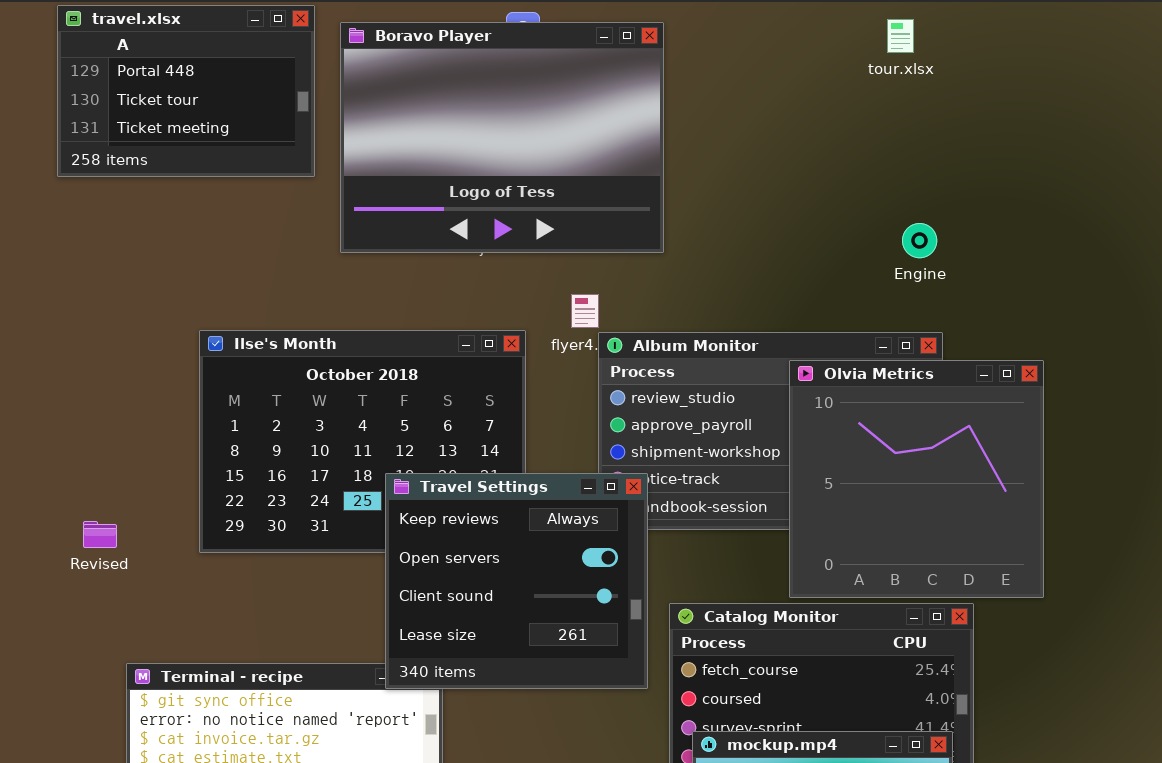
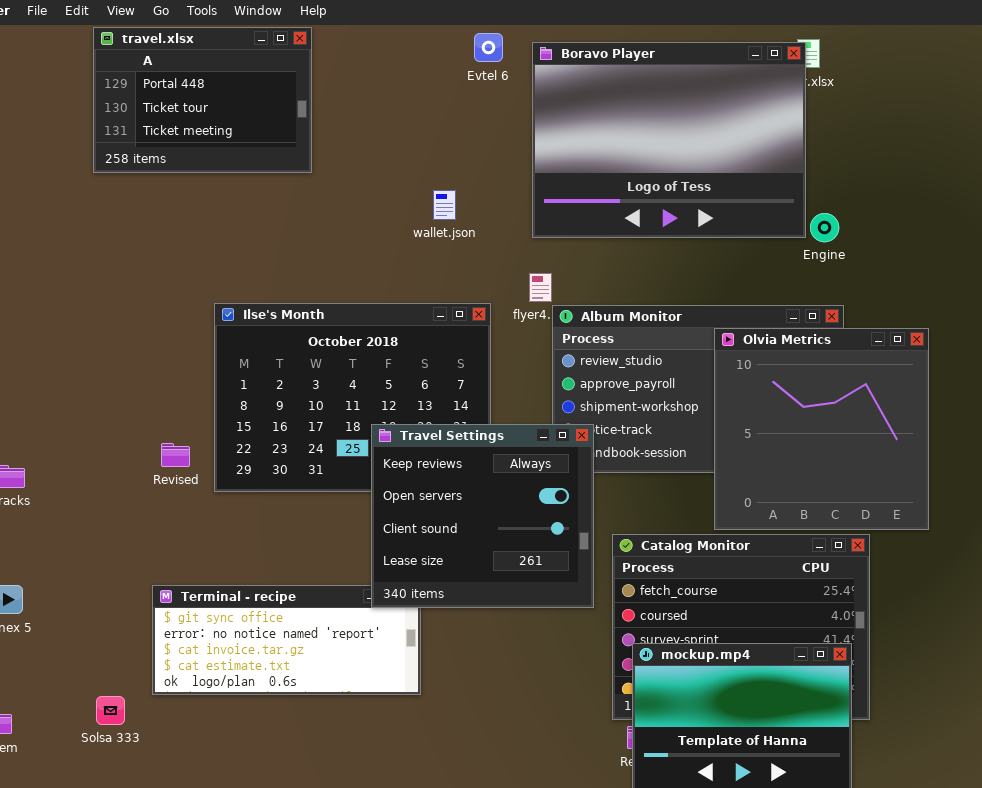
Boravo Player: [340,22,664,253] -> [532,42,806,238], moved
Revised: [83,521,117,548] -> [161,443,190,467], moved

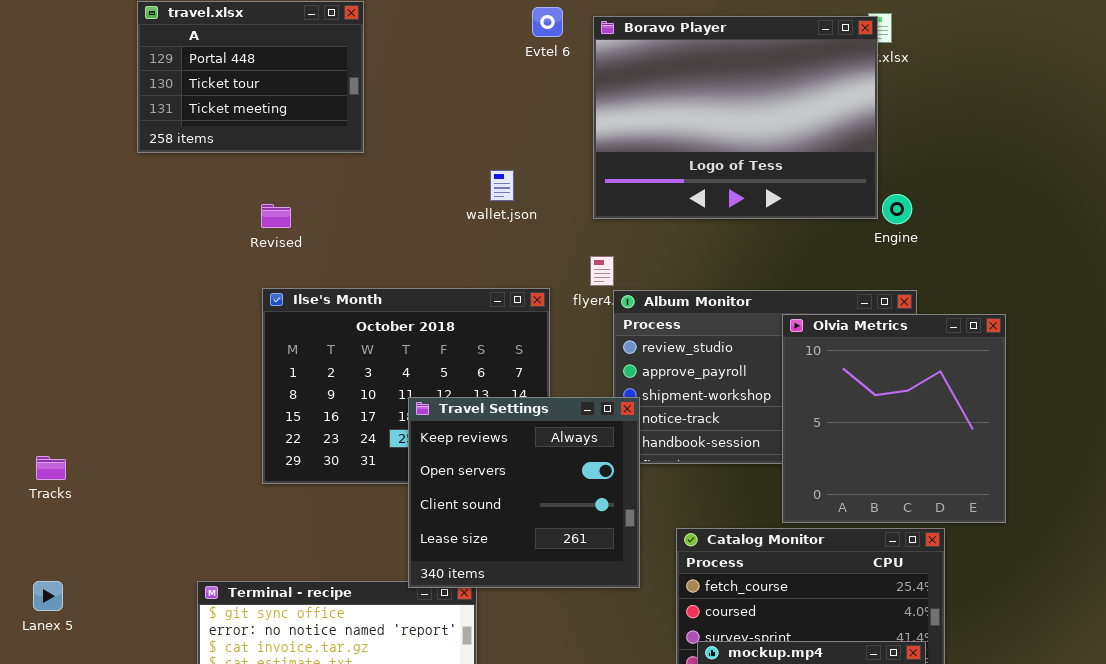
Travel Settings: [371,424,594,608] -> [408,397,640,588], moved
Revised: [161,443,190,467] -> [261,204,291,228], moved

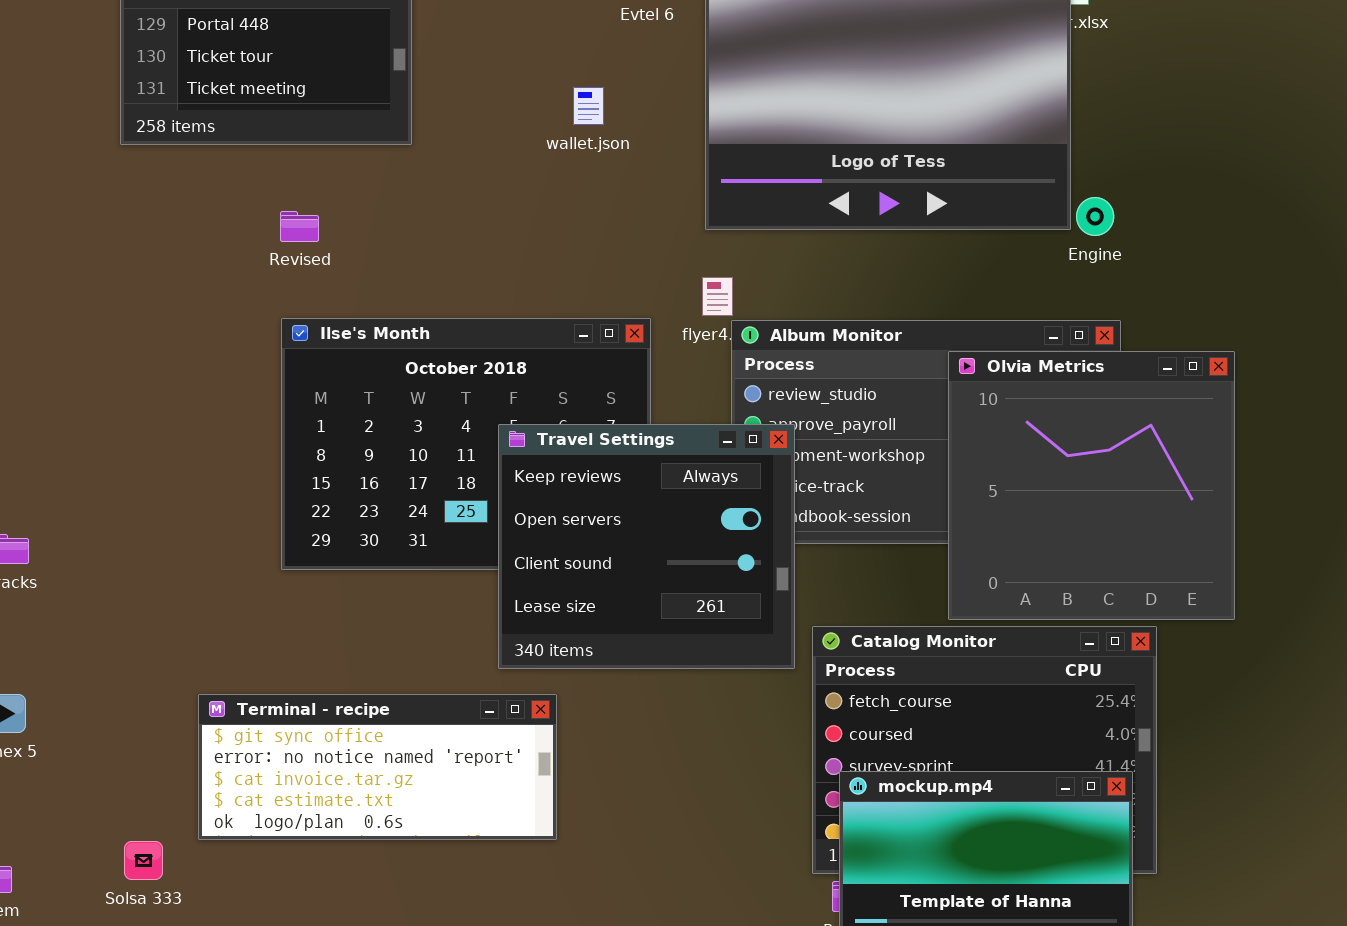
wallet.json: [490,170,514,201] -> [573,87,604,125], moved
Travel Settings: [408,397,640,588] -> [498,424,795,669], moved

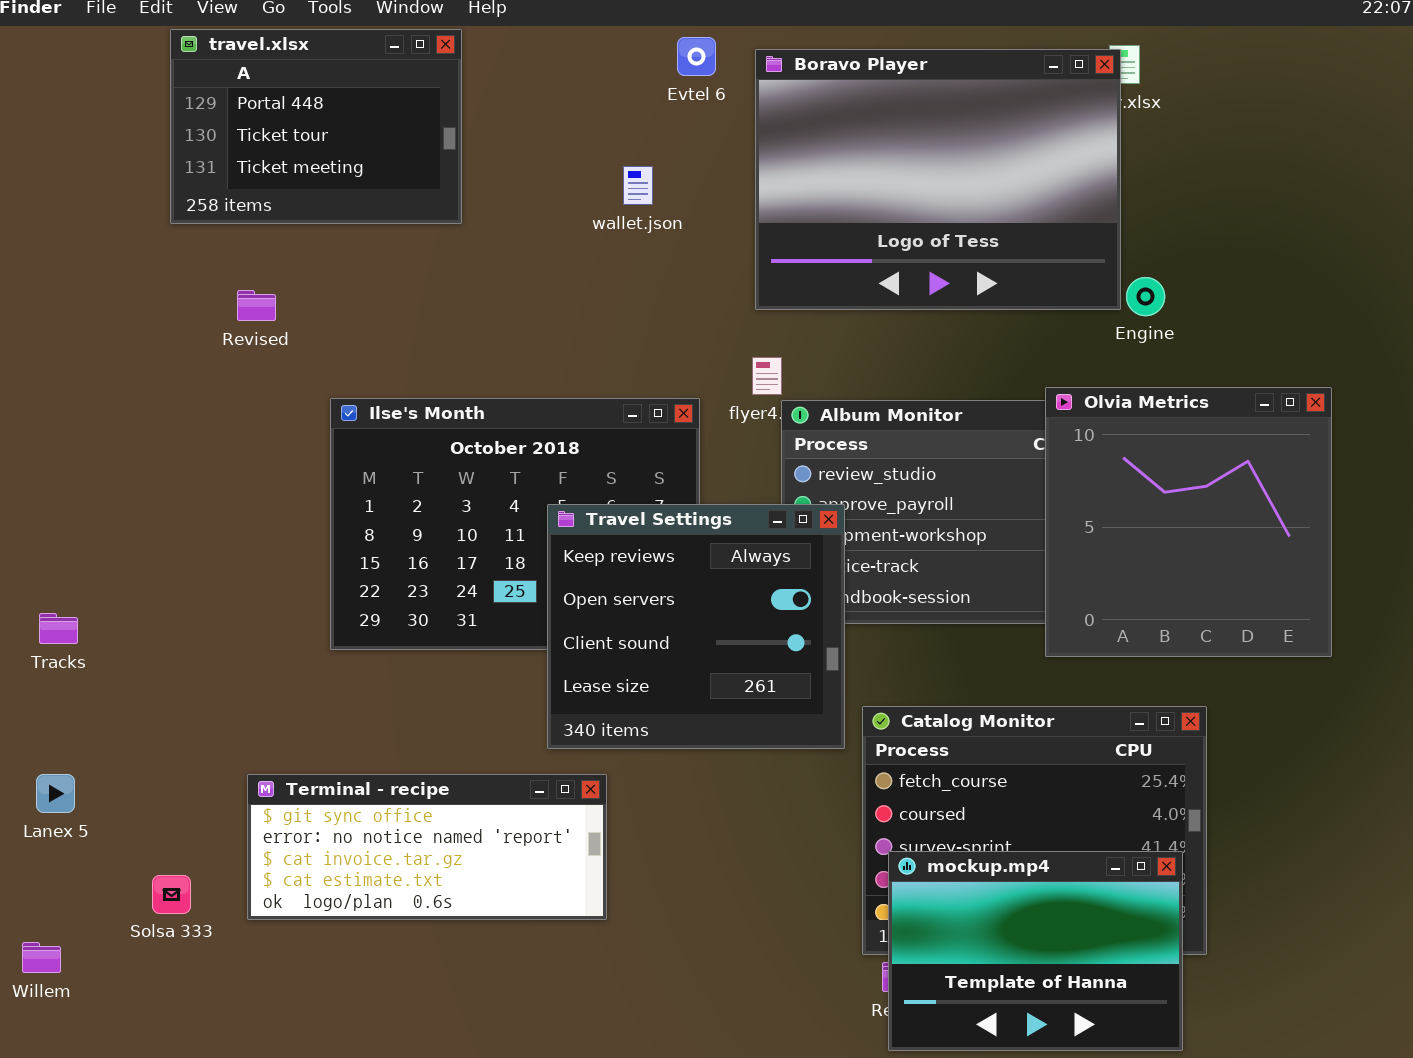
Revised: [280,211,319,242] -> [237,290,276,321], moved
Olvia Metrics: [948,351,1235,620] -> [1045,387,1332,657], moved
Solsa 333: [124,841,163,880] -> [152,875,191,914], moved

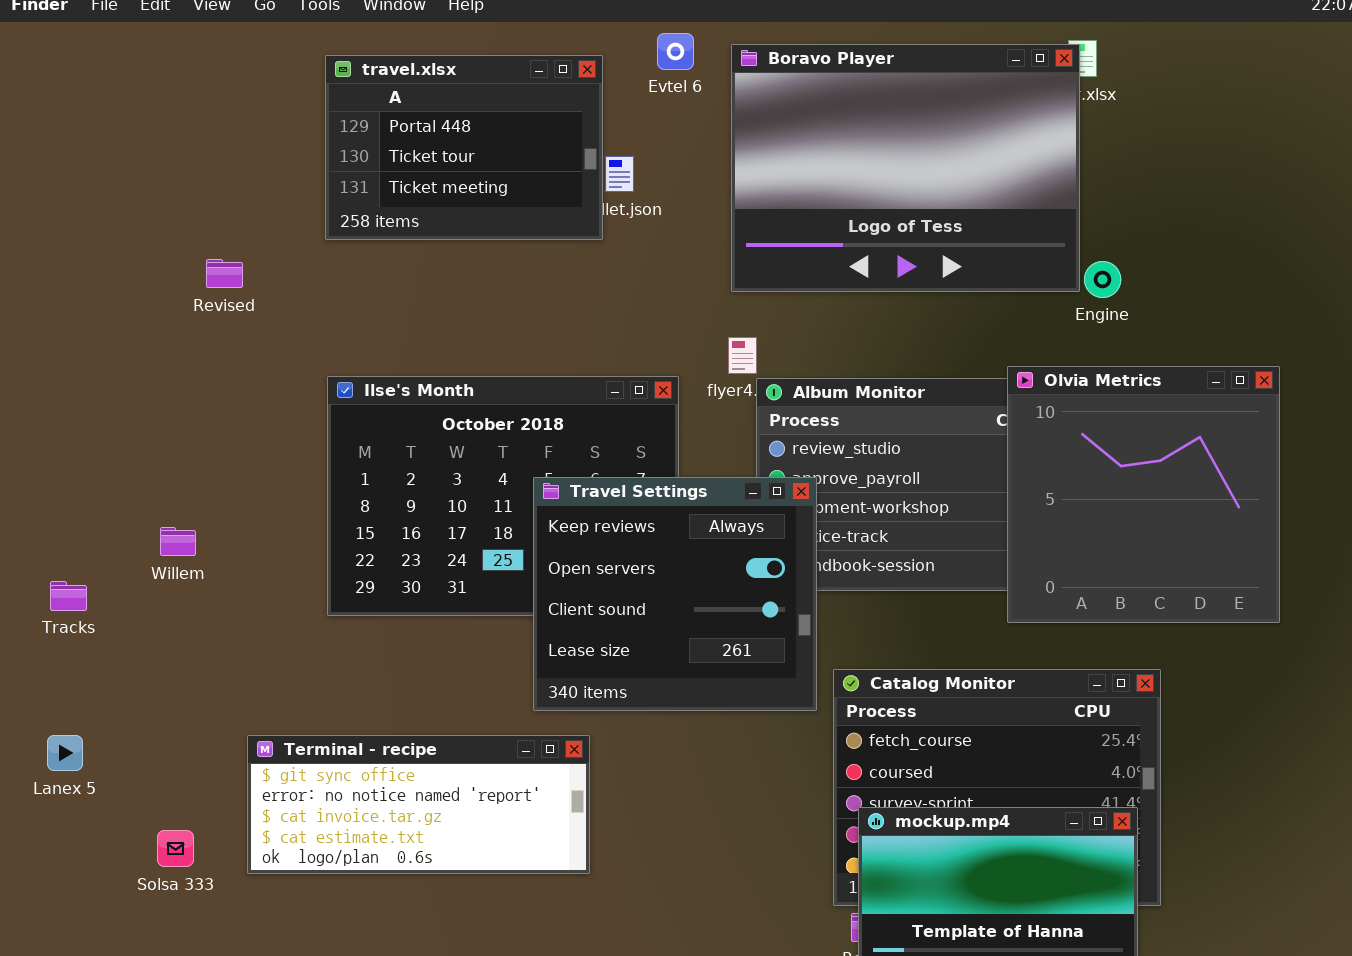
travel.xlsx: [170,29,462,224] -> [325,55,603,240], moved
Revised: [237,290,276,321] -> [206,259,243,288], moved
Willem: [22,942,61,973] -> [160,527,196,556], moved

